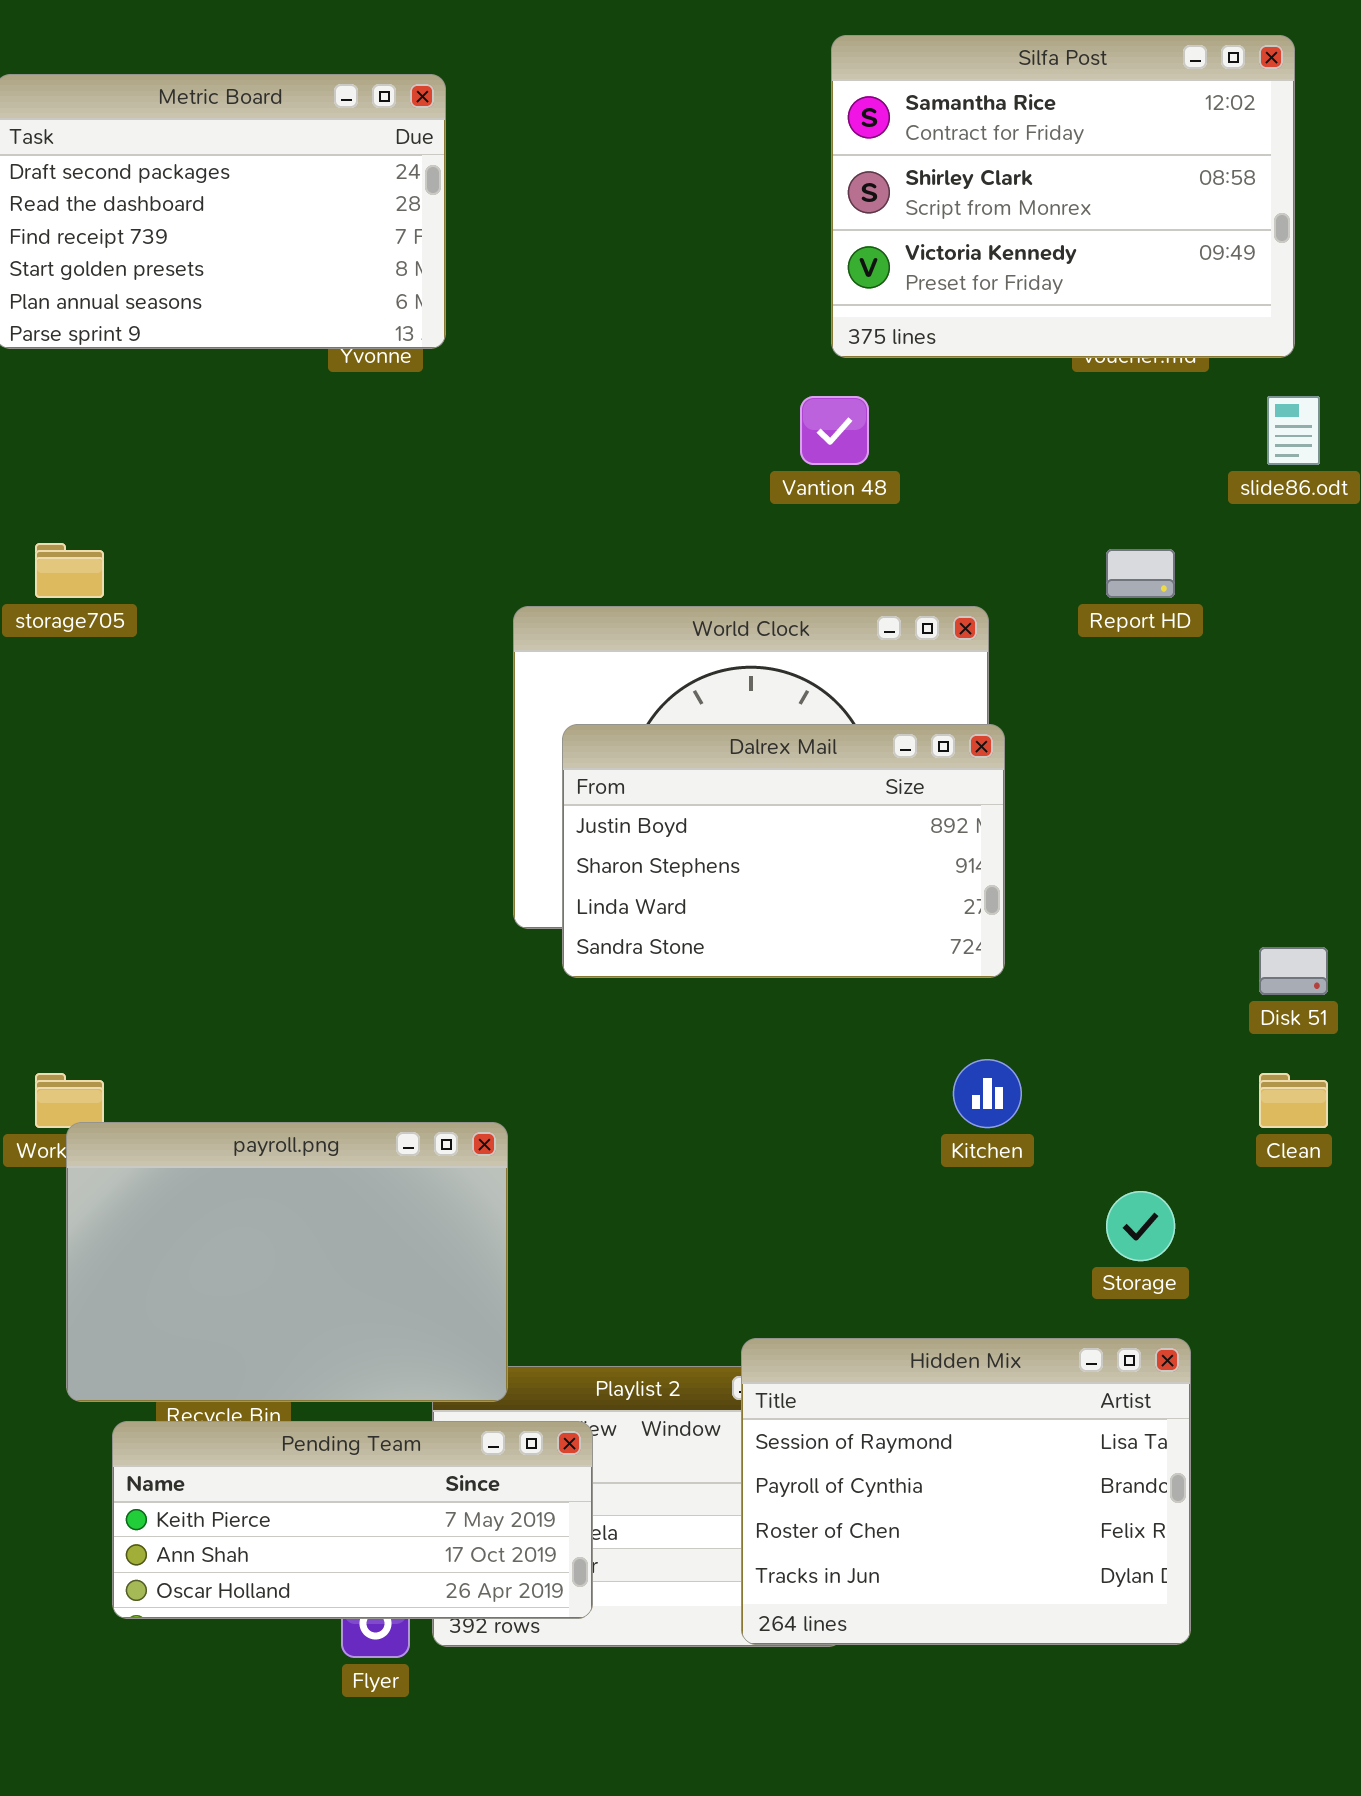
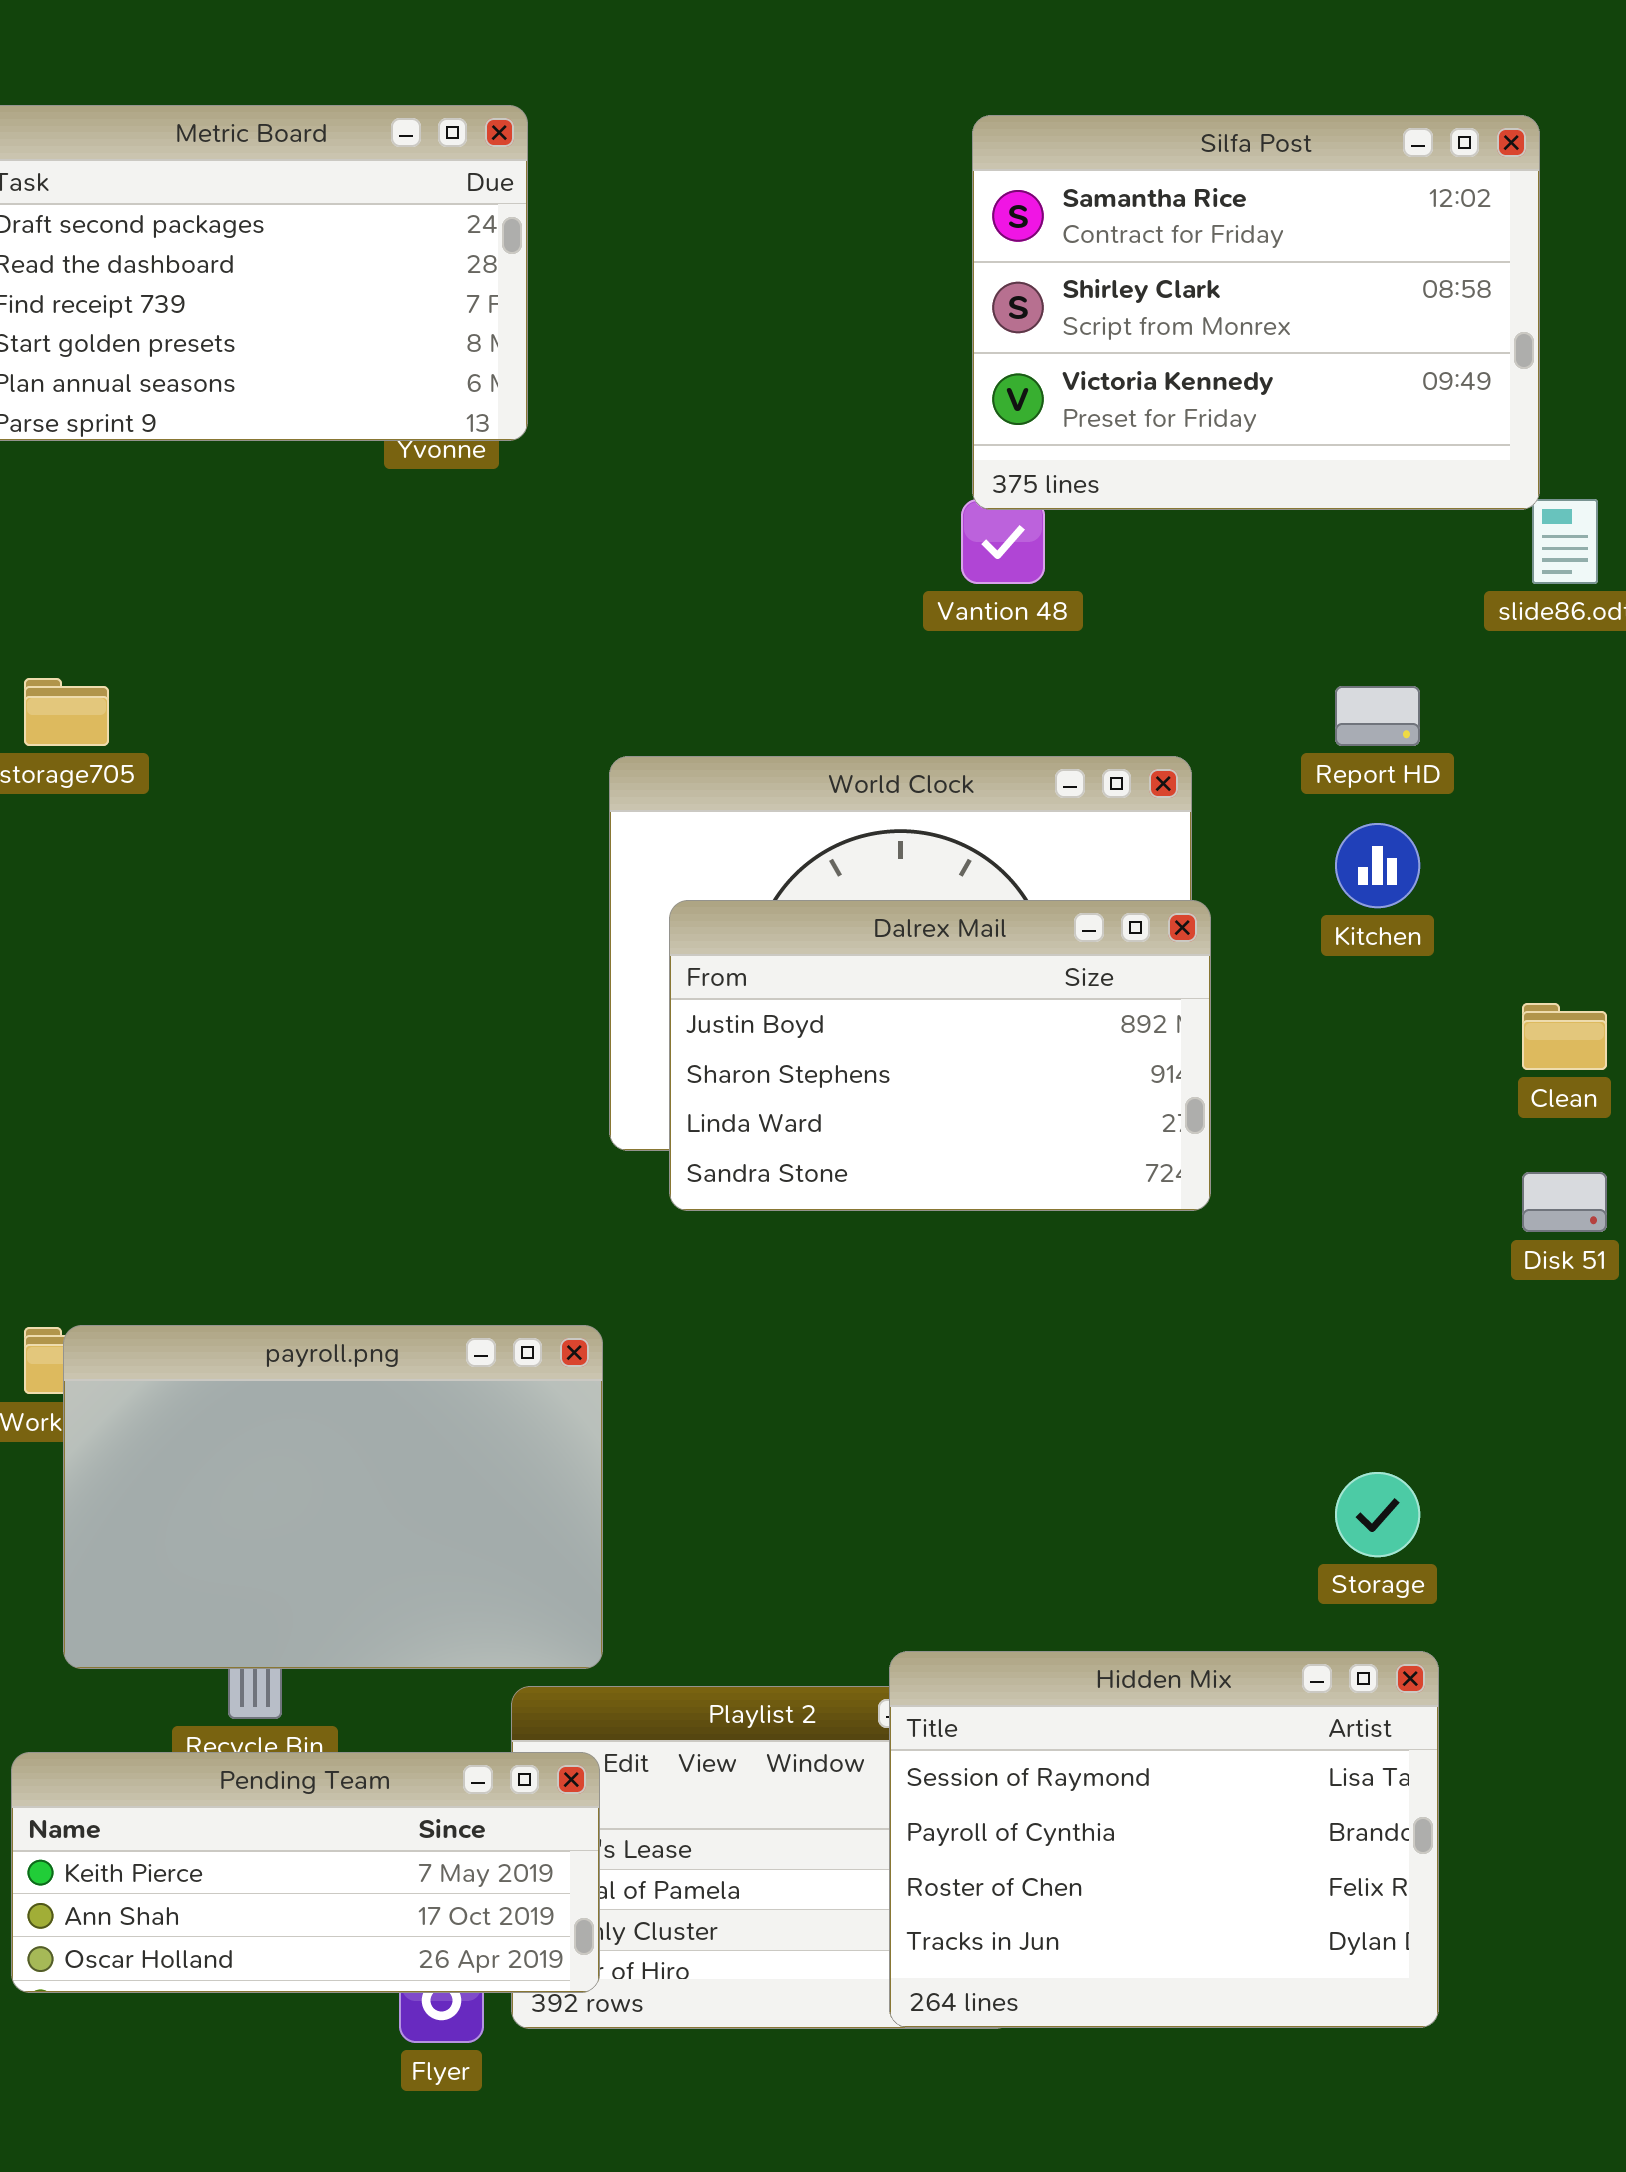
Silfa Post: [831,35,1295,358] -> [972,115,1540,510], moved
Kitchen: [953,1059,1022,1128] -> [1335,823,1420,908], moved
Clean: [1259,1073,1328,1128] -> [1522,1003,1607,1070], moved
payroll.png: [66,1122,508,1402] -> [63,1325,603,1669], moved
Pending Team: [112,1421,593,1619] -> [11,1752,600,1993], moved

